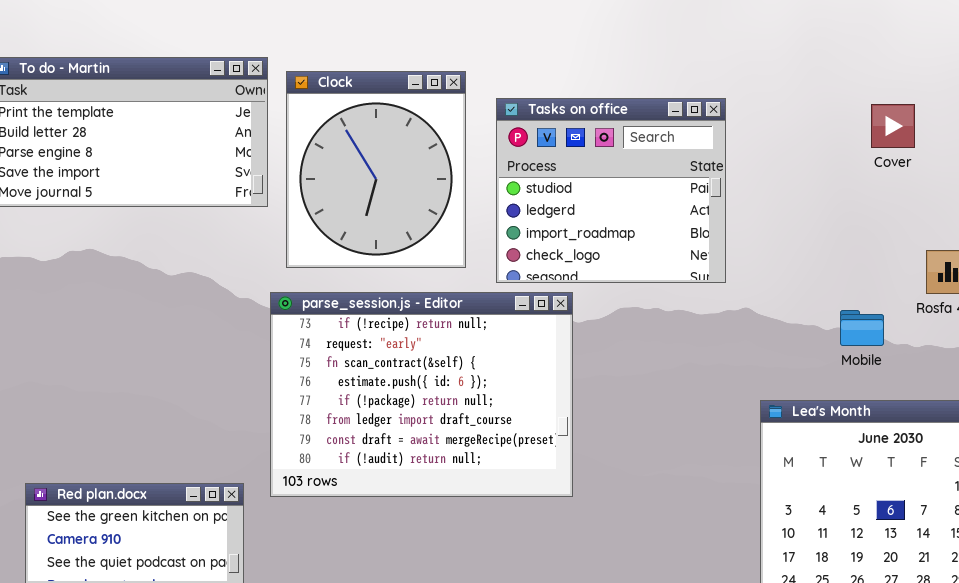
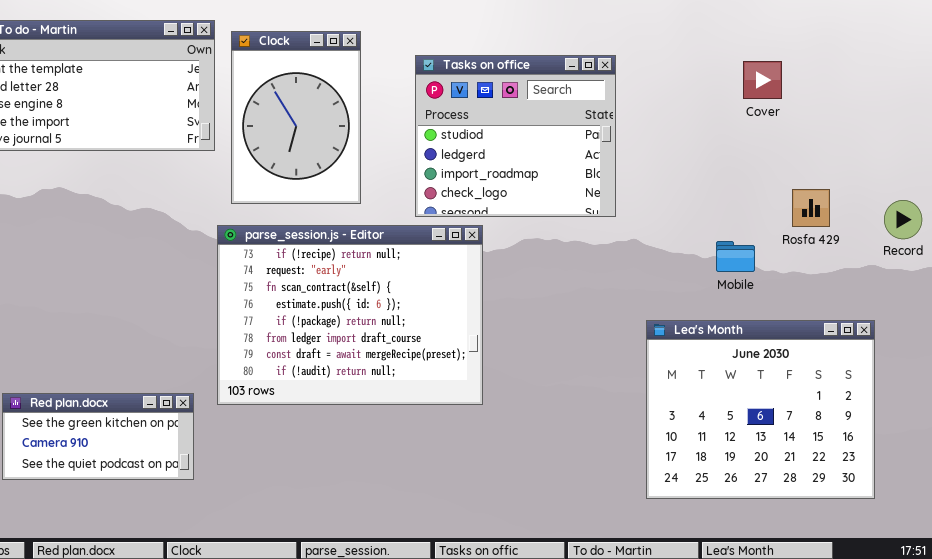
Clock: [286,71,466,268] -> [231,31,361,204], resized

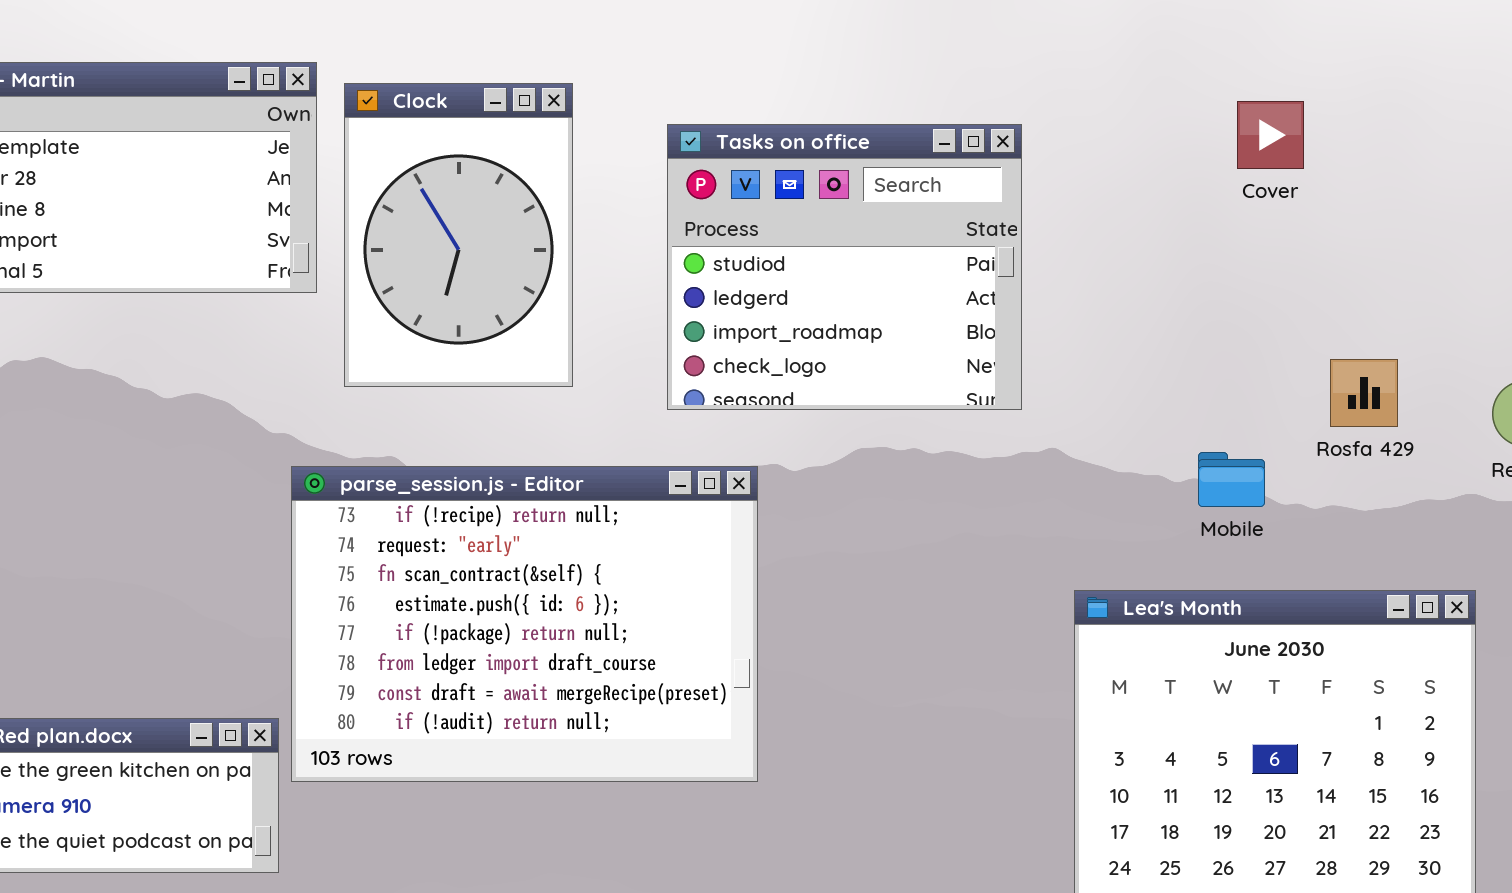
Cover: [743,61,782,99] -> [1237,101,1304,169], moved
parse_session.js - Editor: [217,225,483,405] -> [291,466,758,782], moved

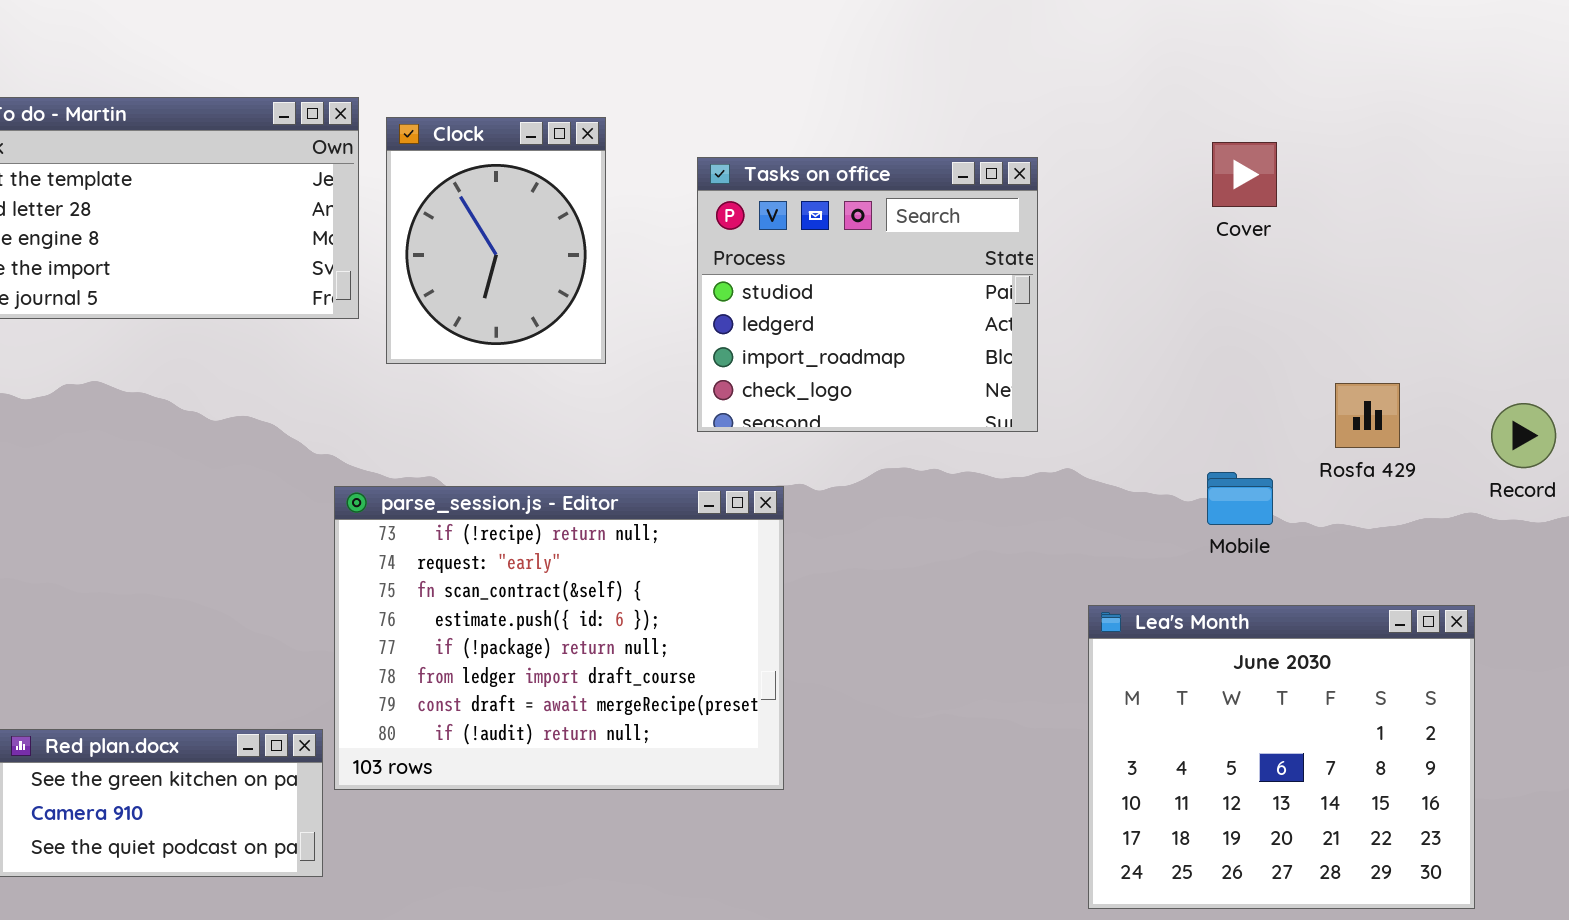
Clock: [344,83,573,387] -> [386,117,606,364], resized
Cover: [1237,101,1304,169] -> [1212,142,1277,207], moved

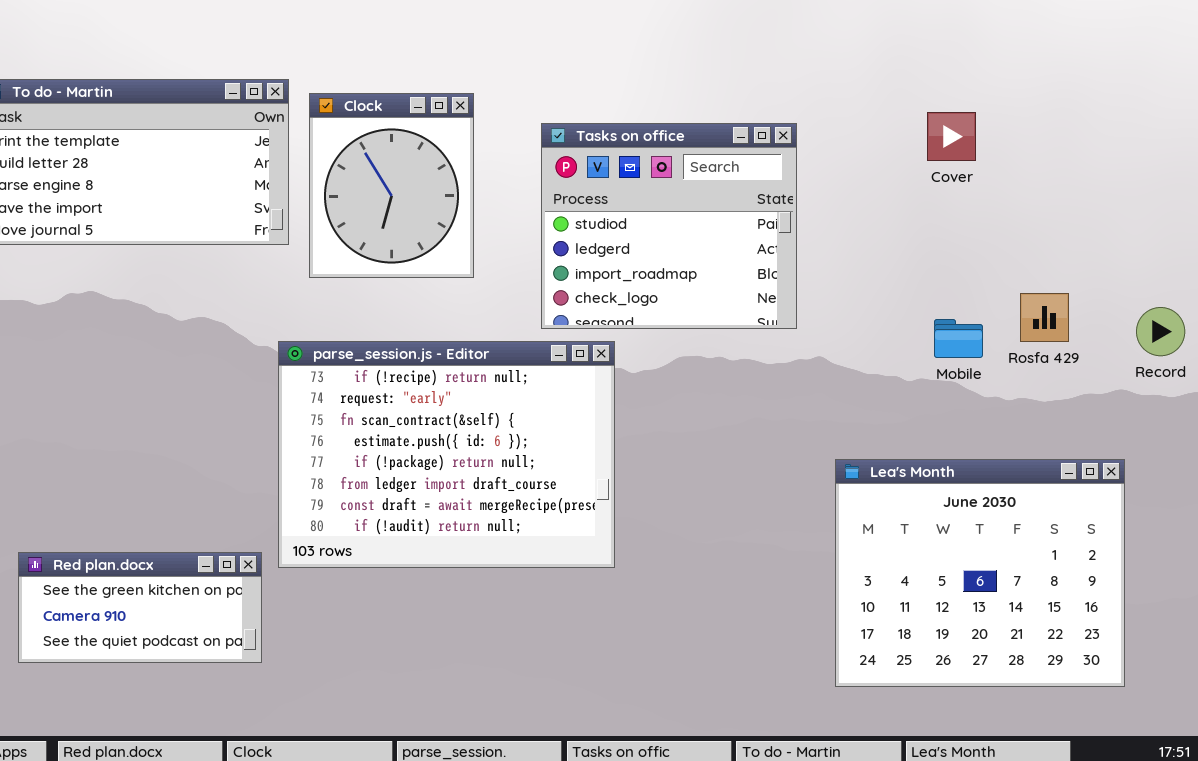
Mobile: [1207,472,1273,525] -> [934,319,983,358], moved
parse_session.js - Editor: [334,486,784,790] -> [278,341,615,568], moved

